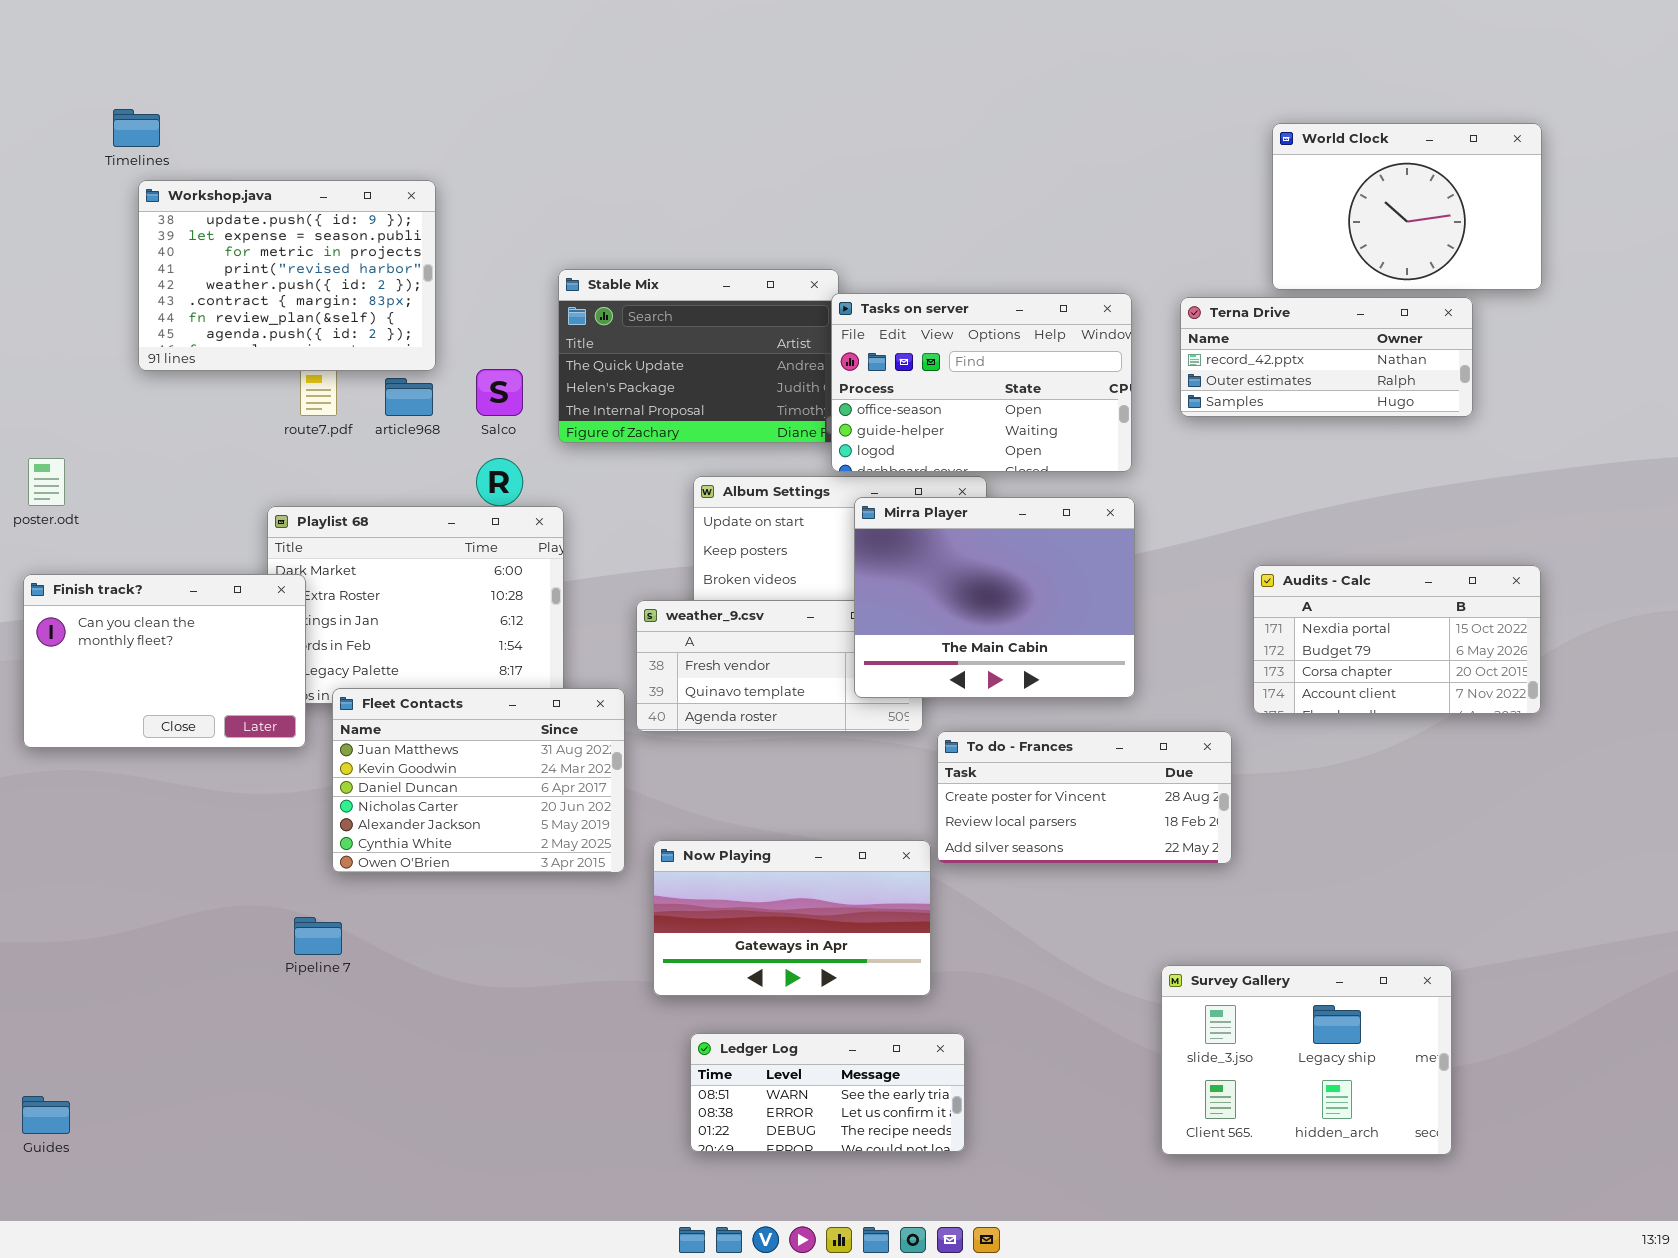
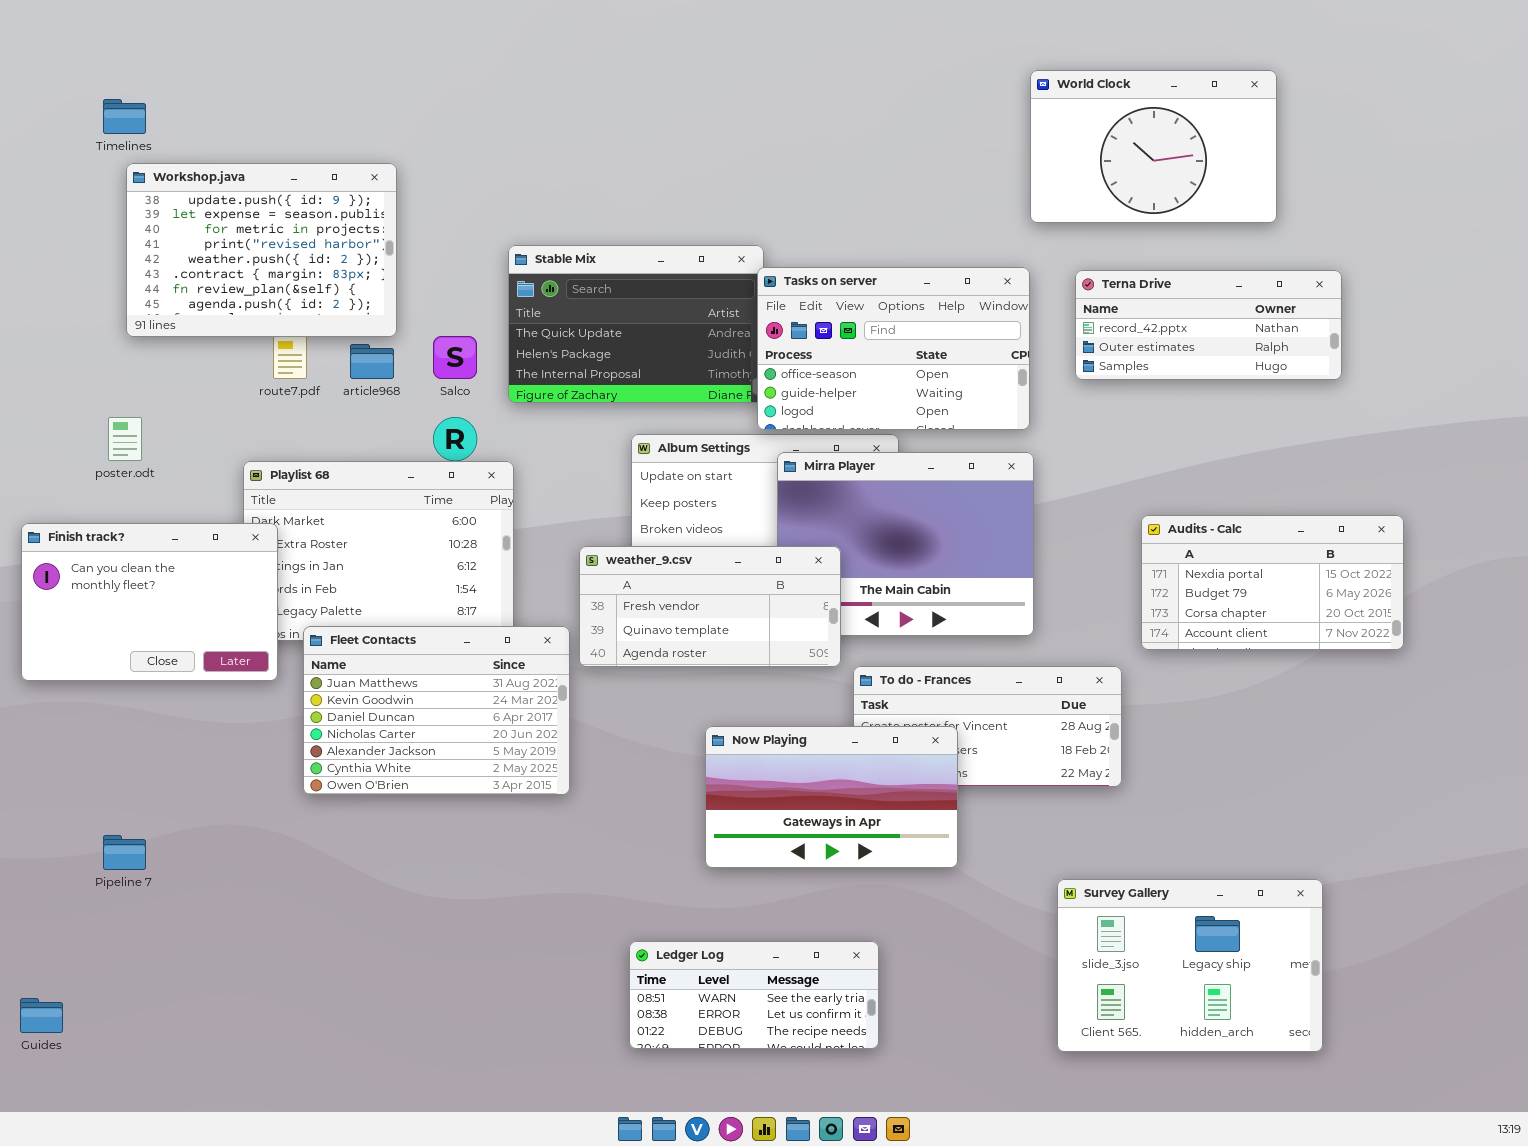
World Clock: [1272,123,1542,290] -> [1030,70,1277,223], moved
poster.odt: [28,458,65,506] -> [108,417,142,461], moved
weather_9.csv: [636,600,923,732] -> [579,546,841,667], raised
Now Playing: [653,840,931,996] -> [705,726,958,868], moved
Pipeline 7: [294,917,342,955] -> [103,835,146,870], moved

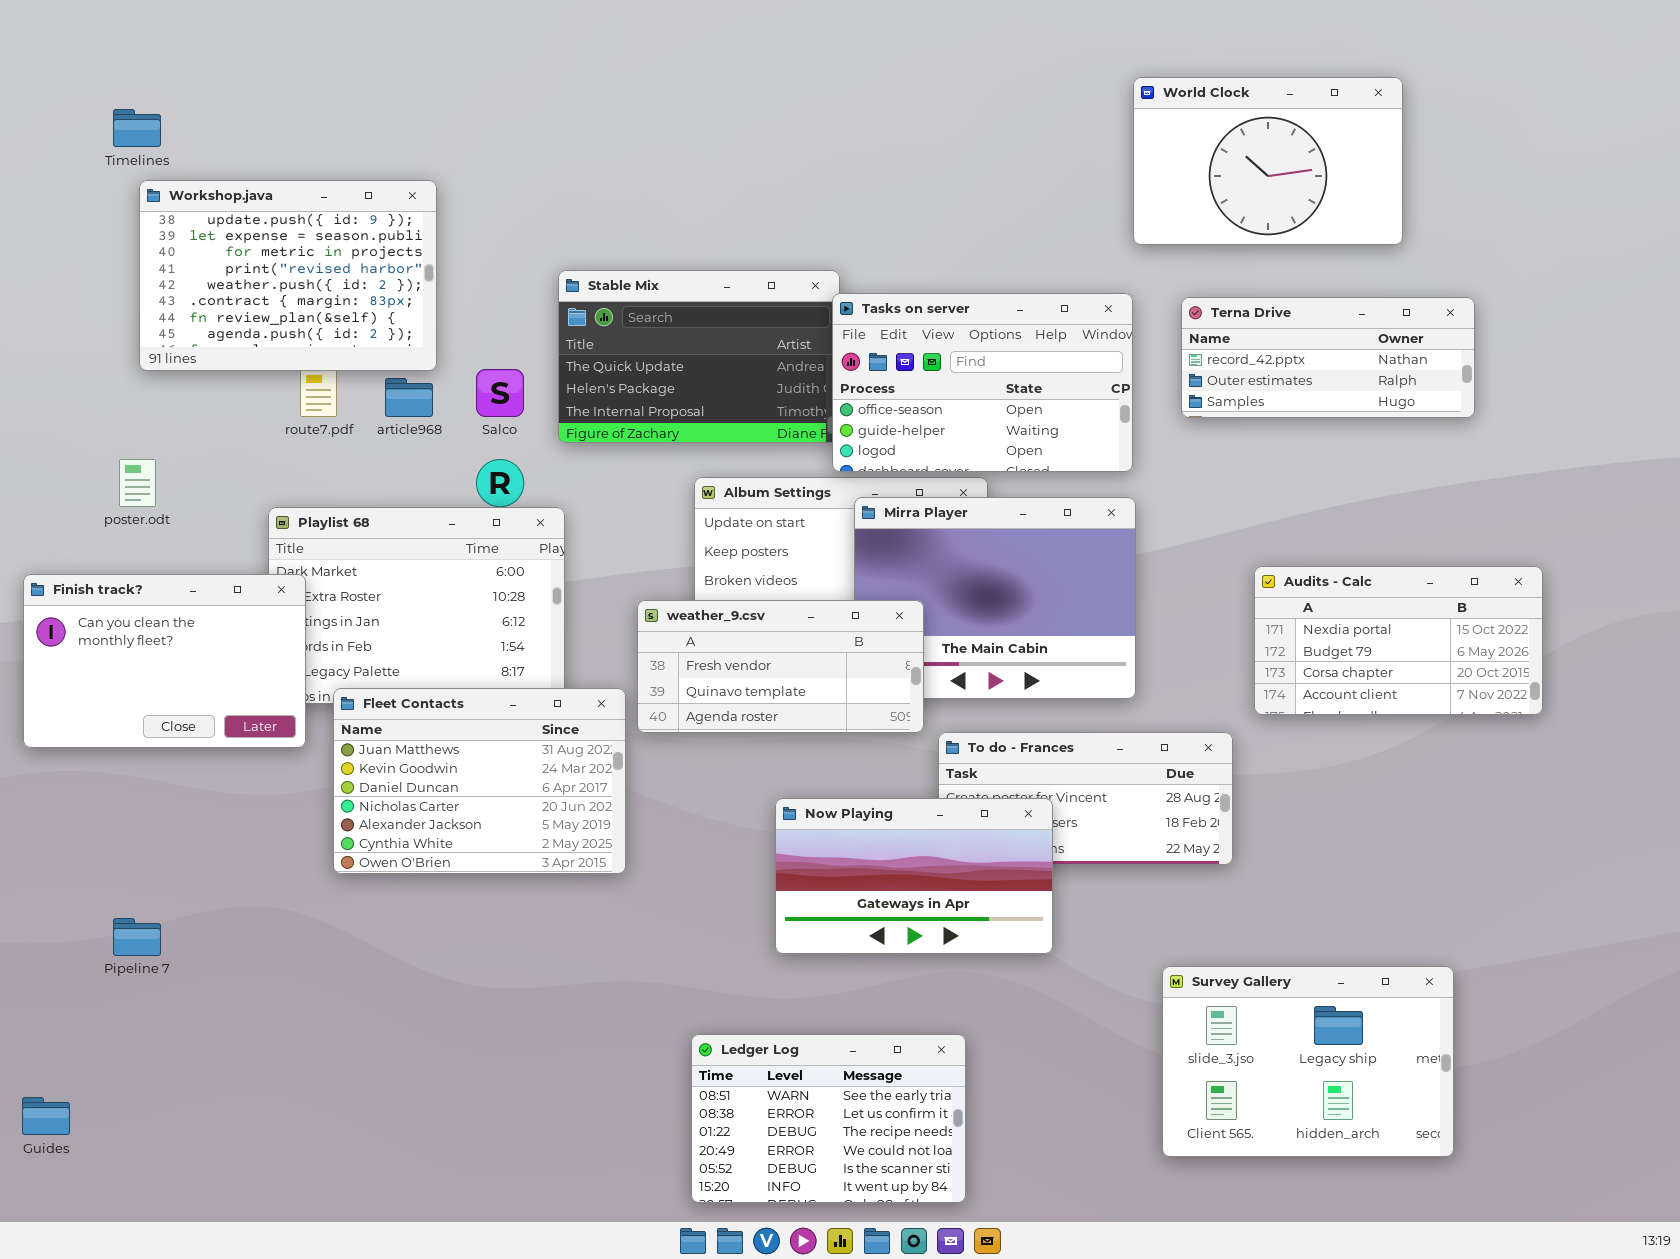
Ledger Log: [629,941,879,1049] -> [691,1034,966,1203], resized

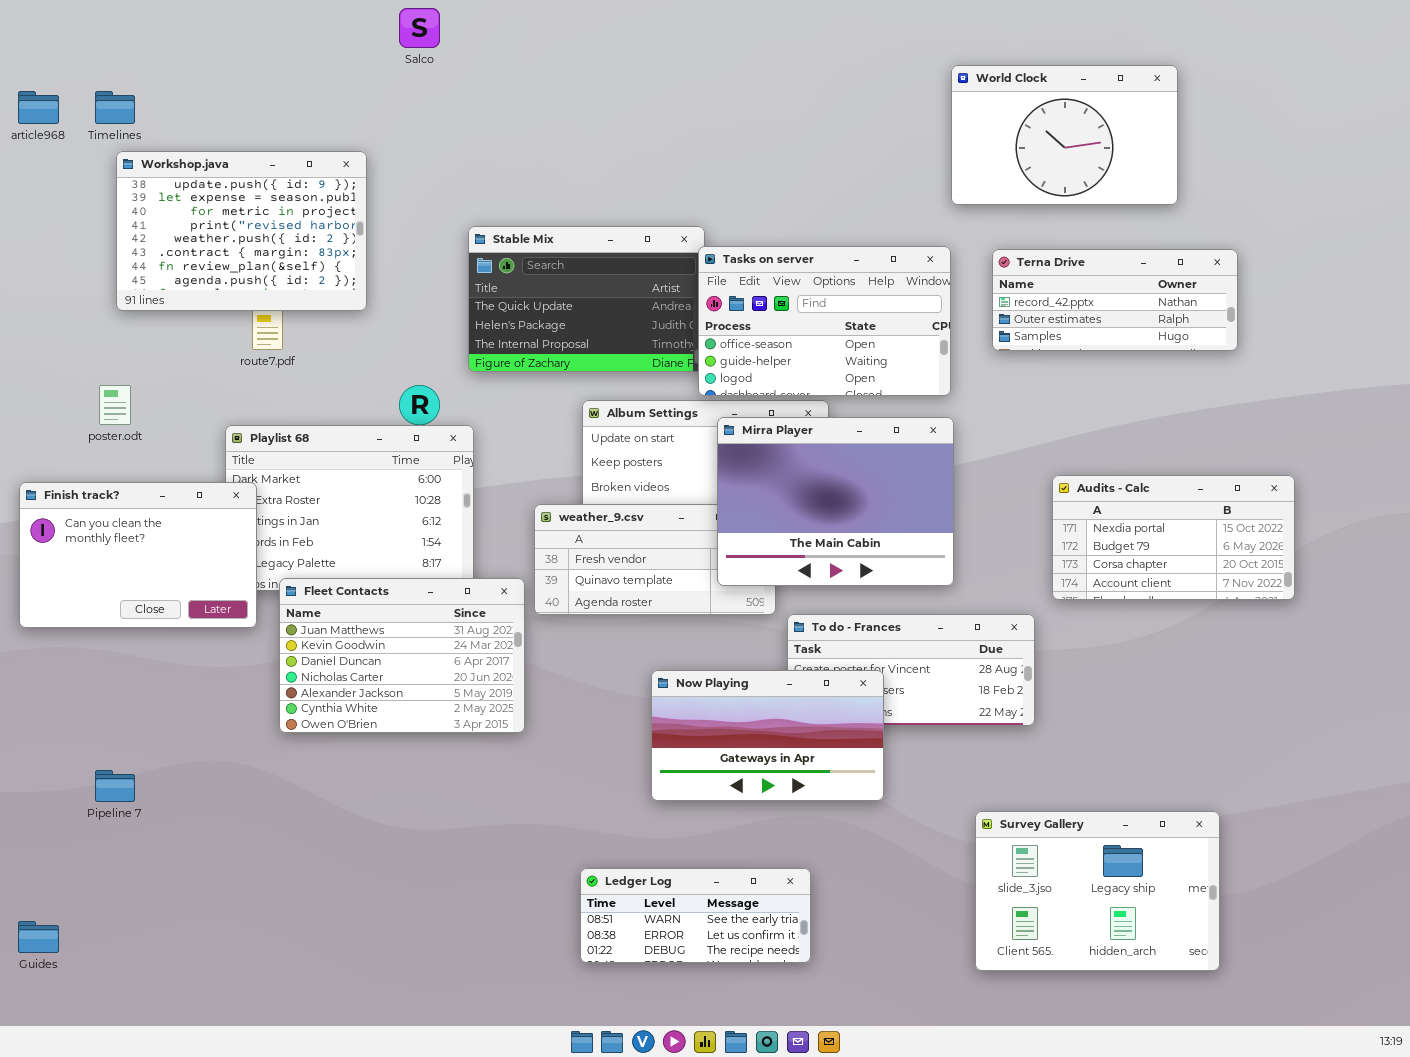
Salco: [476,369,524,417] -> [399,8,440,48], moved
article968: [385,378,433,417] -> [18,91,59,124], moved
Mirra Player: [854,497,1136,699] -> [717,417,954,586], raised
Ledger Log: [691,1034,966,1203] -> [580,868,811,963], resized

